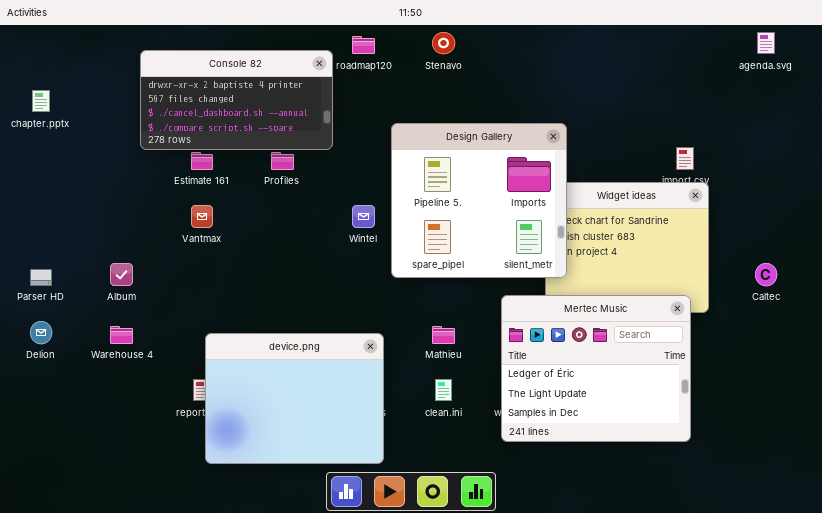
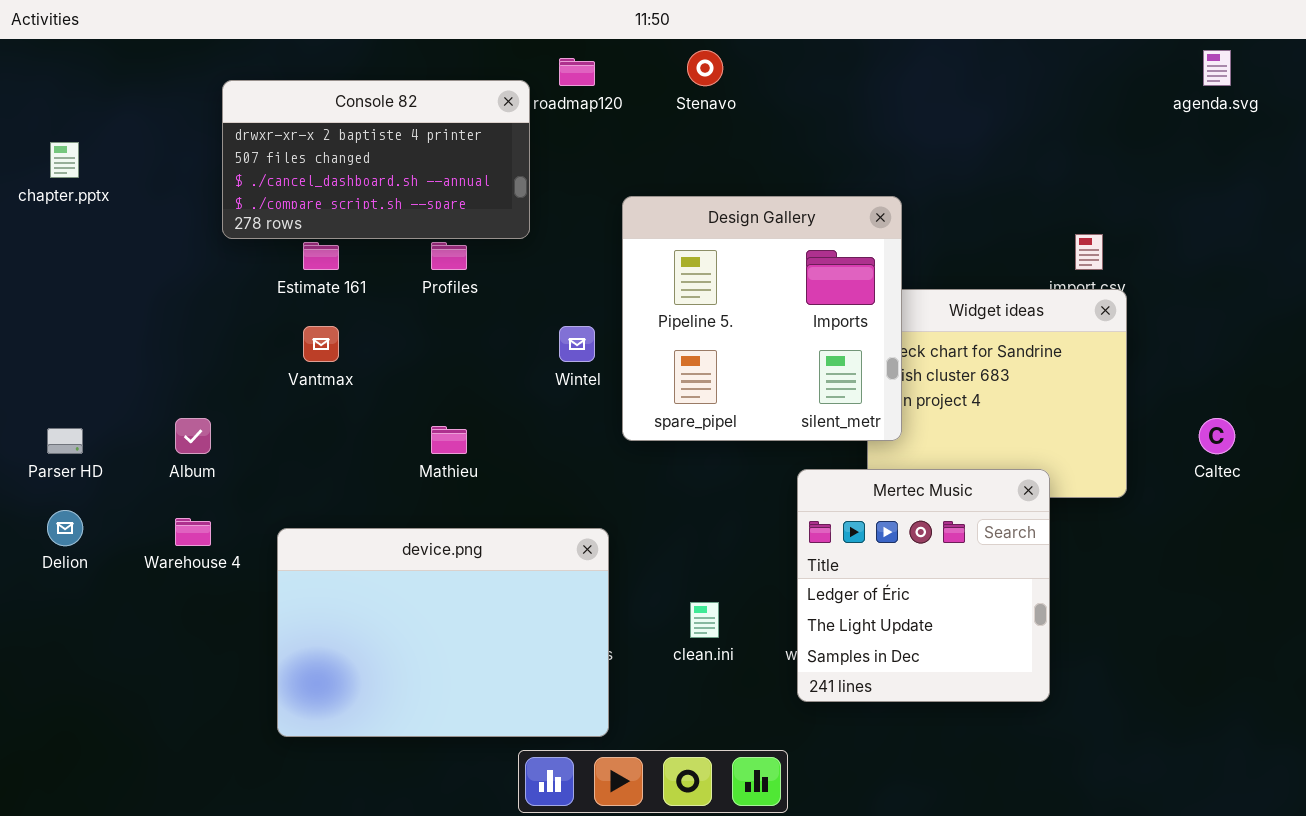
Mertec Music: [501,295,691,442] -> [797,469,1050,702], resized
Mathieu: [432,326,455,344] -> [431,426,467,454], moved
device.png: [205,333,384,464] -> [277,528,609,737], resized

